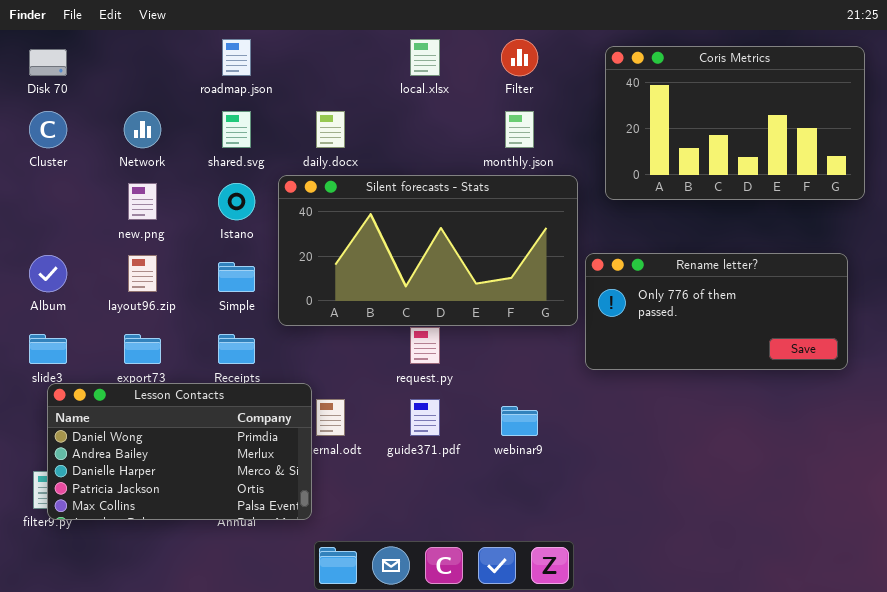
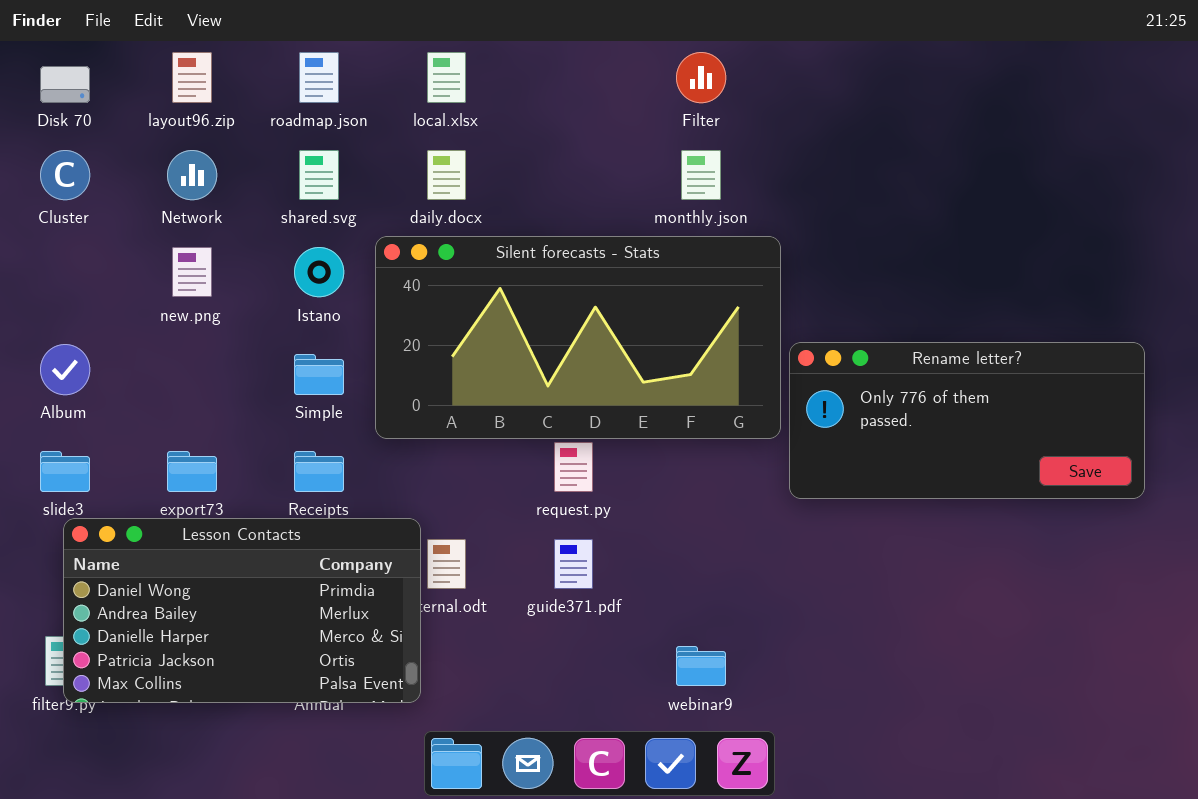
local.xlsx: [410,39,440,76] -> [427,52,466,103], moved
Coris Metrics: [605,46,865,200] -> none, closed
layout96.zip: [128,255,157,292] -> [172,52,212,103], moved
webinar9: [501,406,538,436] -> [676,646,726,686], moved

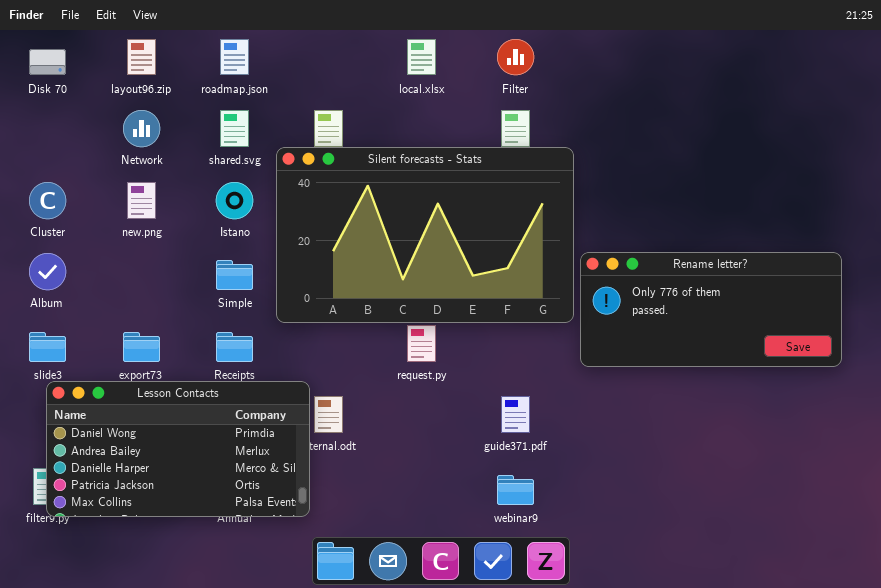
local.xlsx: [427,52,466,103] -> [407,39,436,75], moved
Cluster: [40,150,90,200] -> [29,182,66,219], moved
Silent forecasts - Stats: [375,236,781,439] -> [276,147,574,323], resized
guide371.pdf: [554,539,593,589] -> [501,396,530,433], moved

